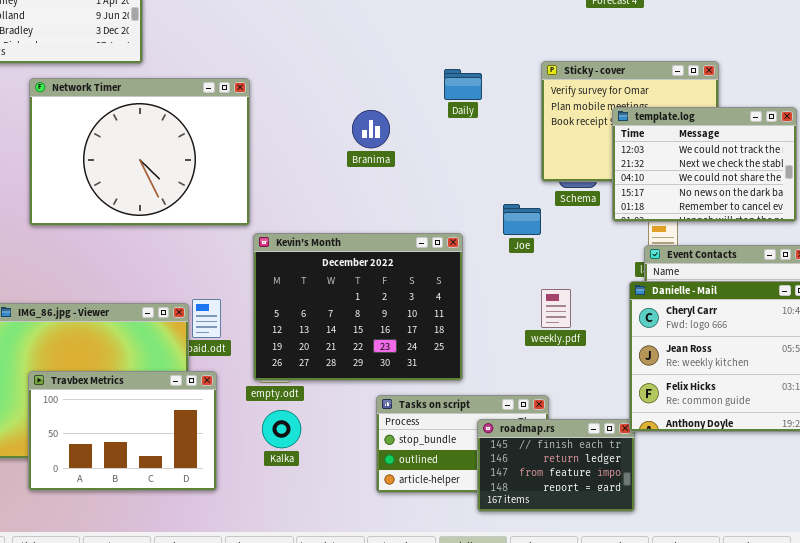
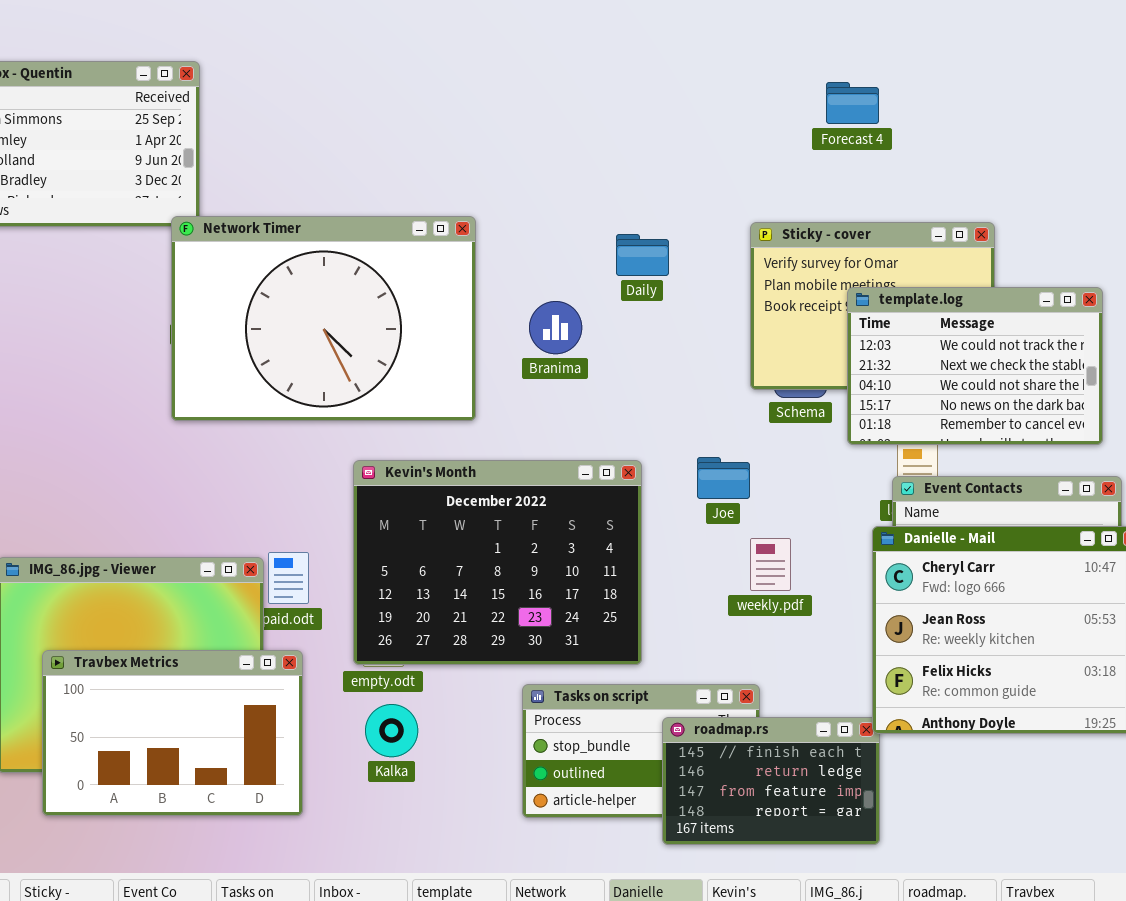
Network Timer: [29,78,250,226] -> [171,216,476,421], moved
Branima: [352,110,390,148] -> [529,301,582,354], moved
Joe: [503,204,541,235] -> [697,457,750,499], moved

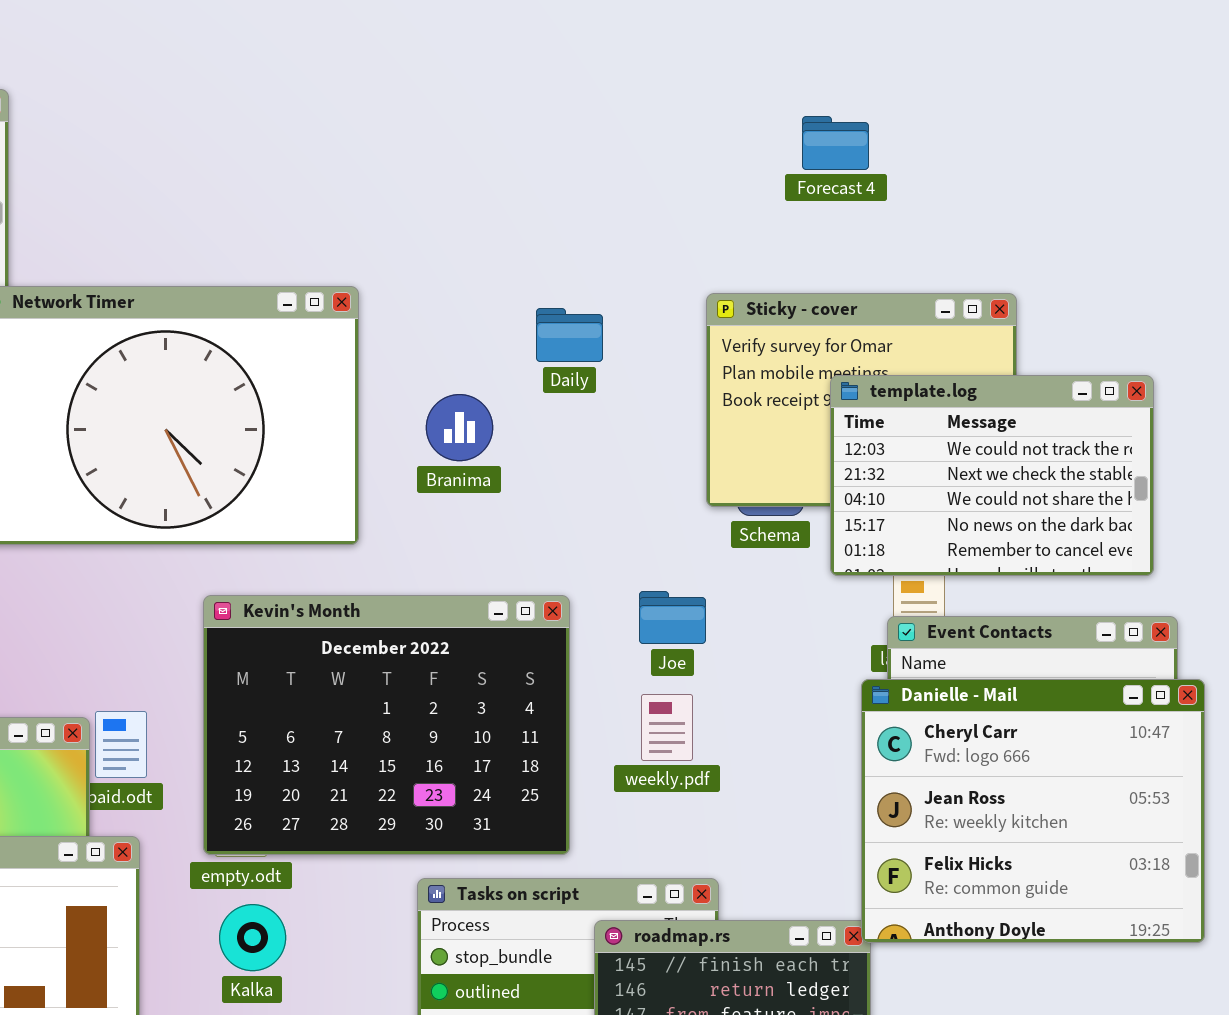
weekly.pdf: [750,538,791,591] -> [641,694,693,761], moved

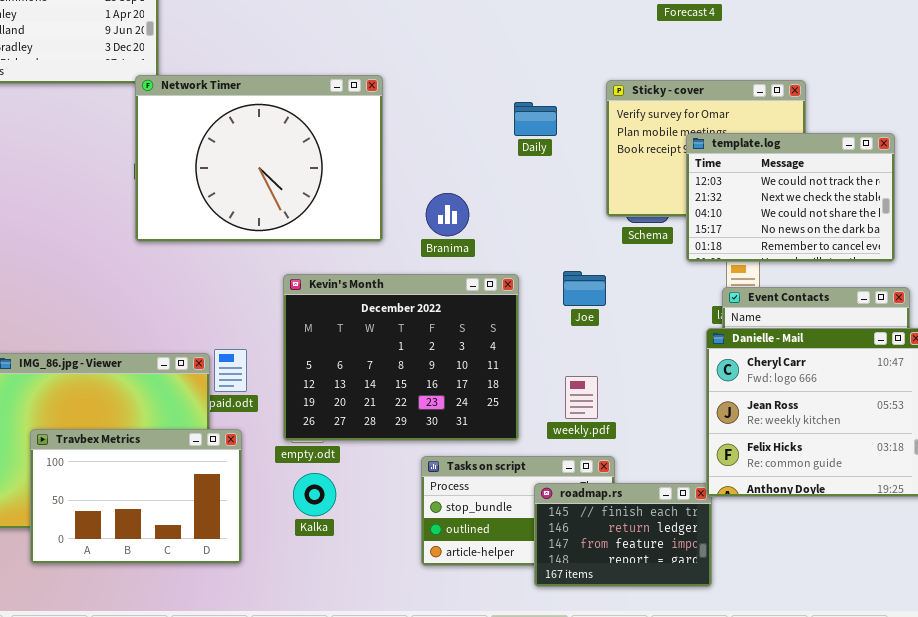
Daily: [536,308,603,362] -> [514,102,557,136], moved
Branima: [426,394,493,461] -> [426,193,469,236], moved
weekly.pdf: [641,694,693,761] -> [565,376,598,419], moved

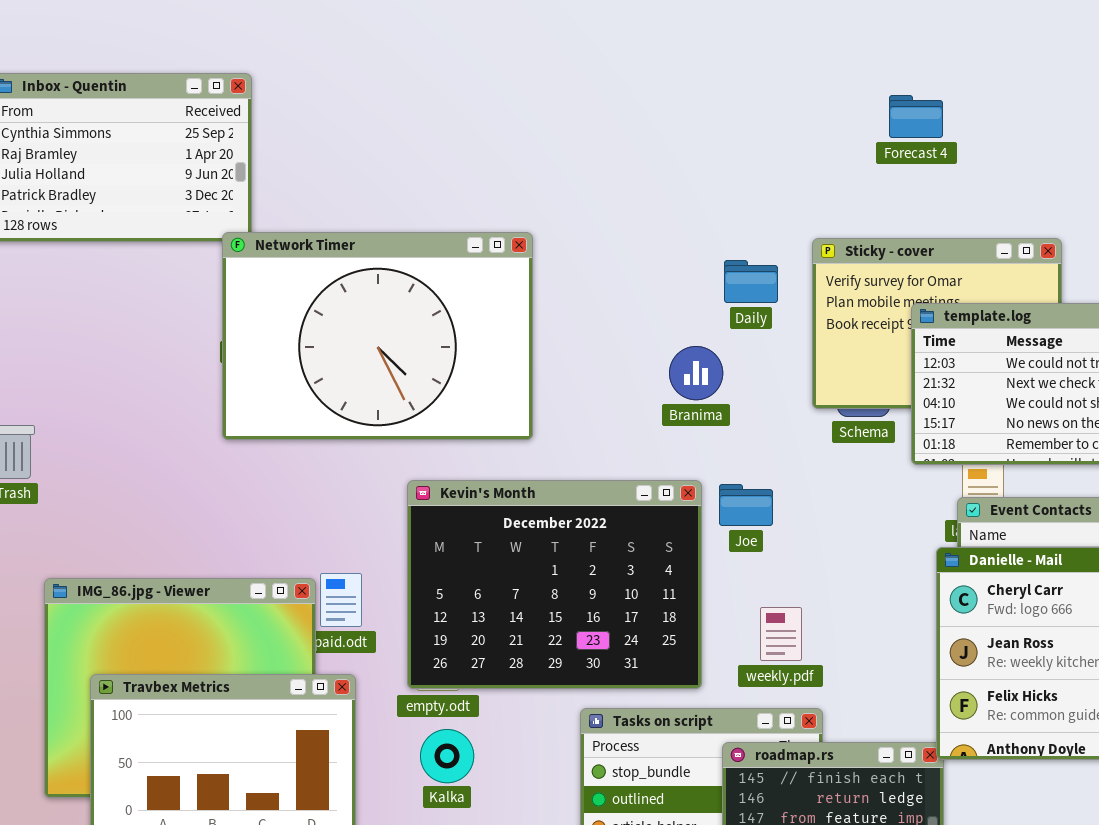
Daily: [514,102,557,136] -> [724,260,778,303], moved
Branima: [426,193,469,236] -> [669,346,723,400], moved
Joe: [563,271,606,306] -> [719,484,773,526], moved

